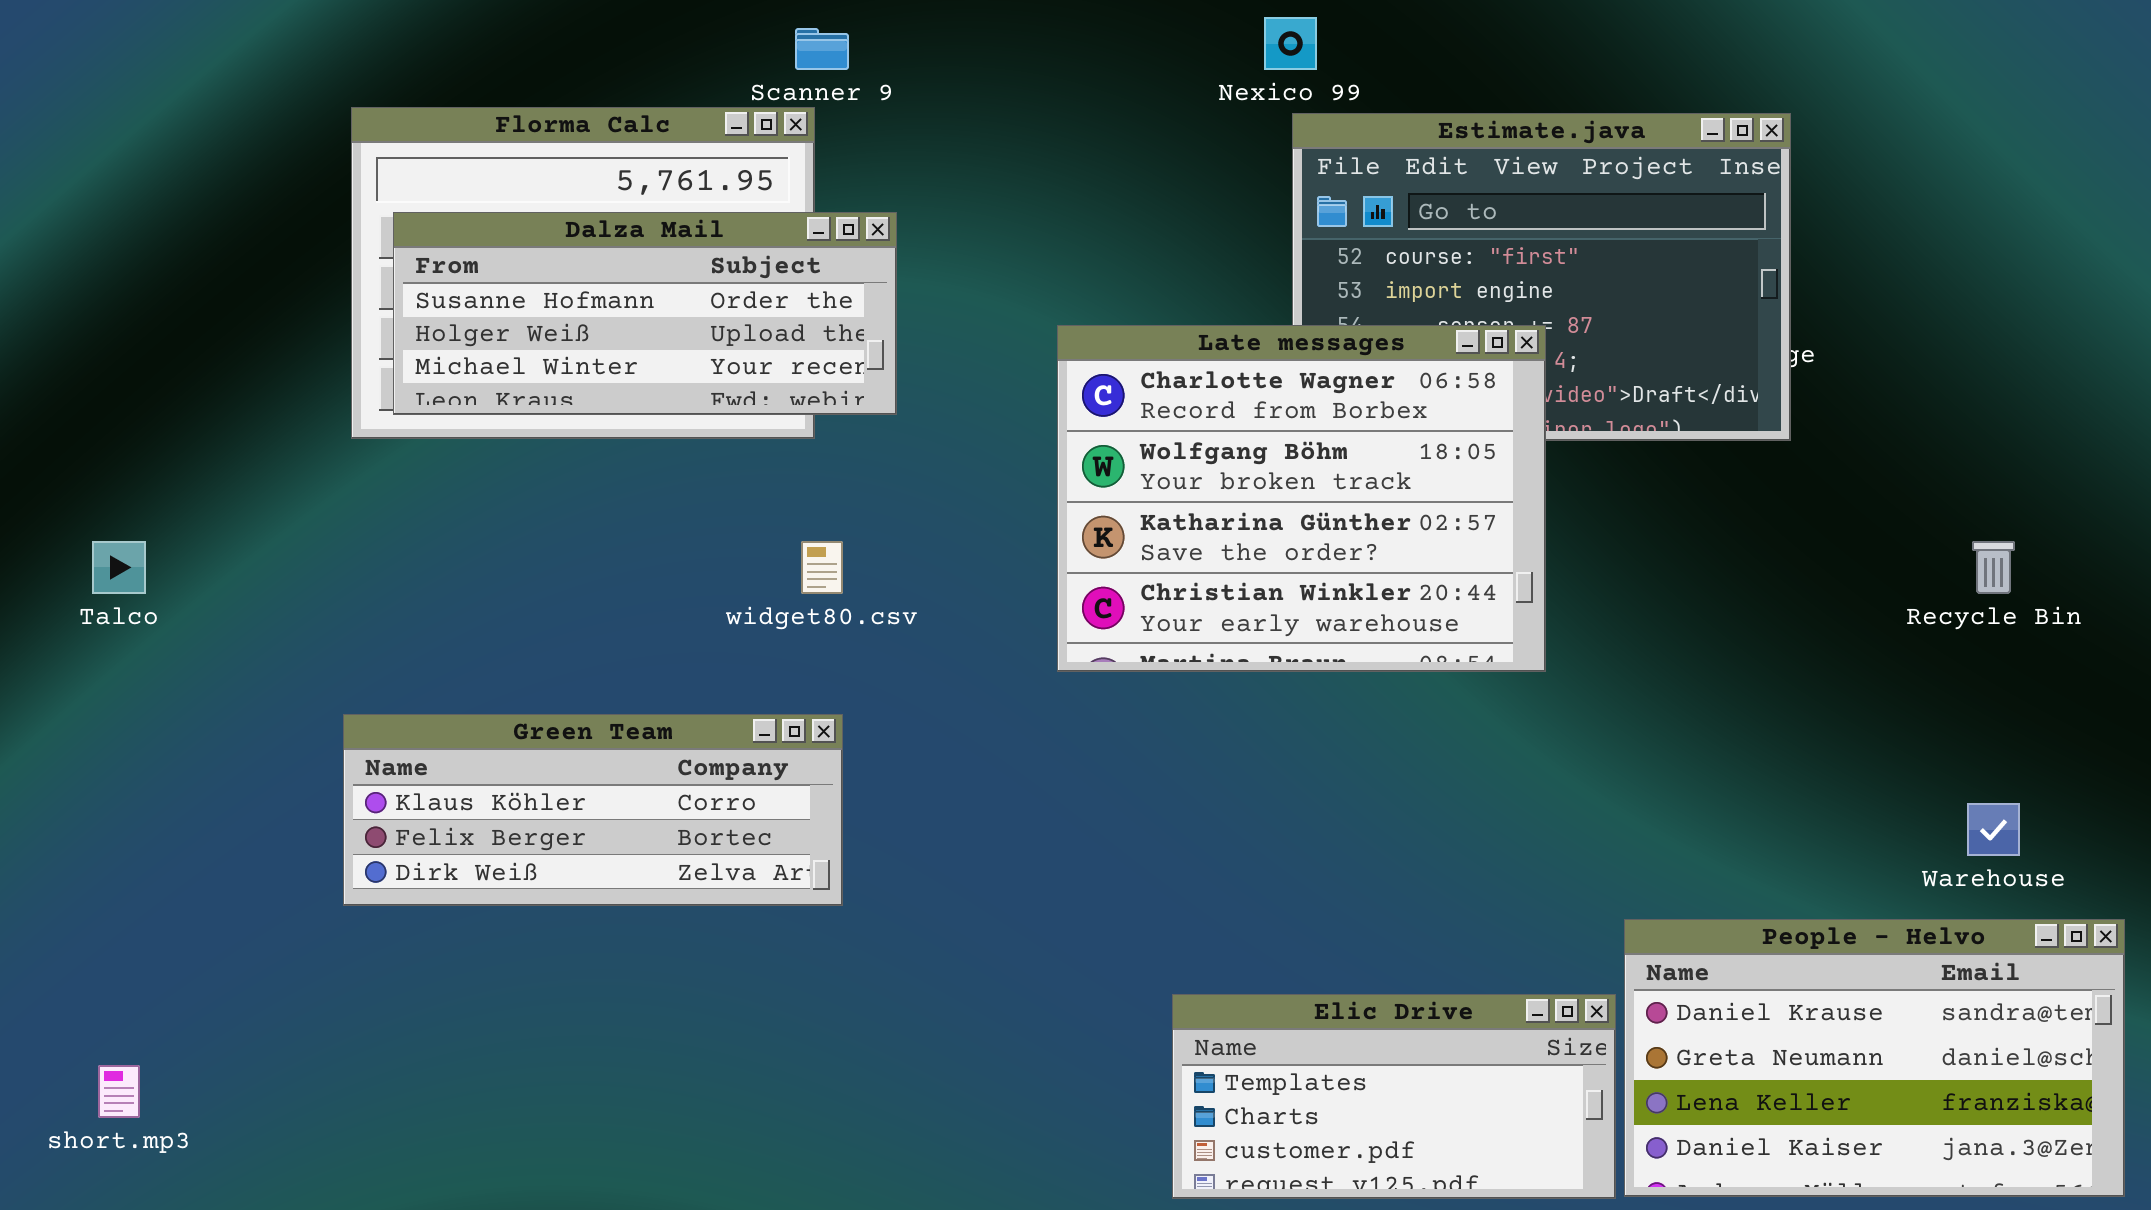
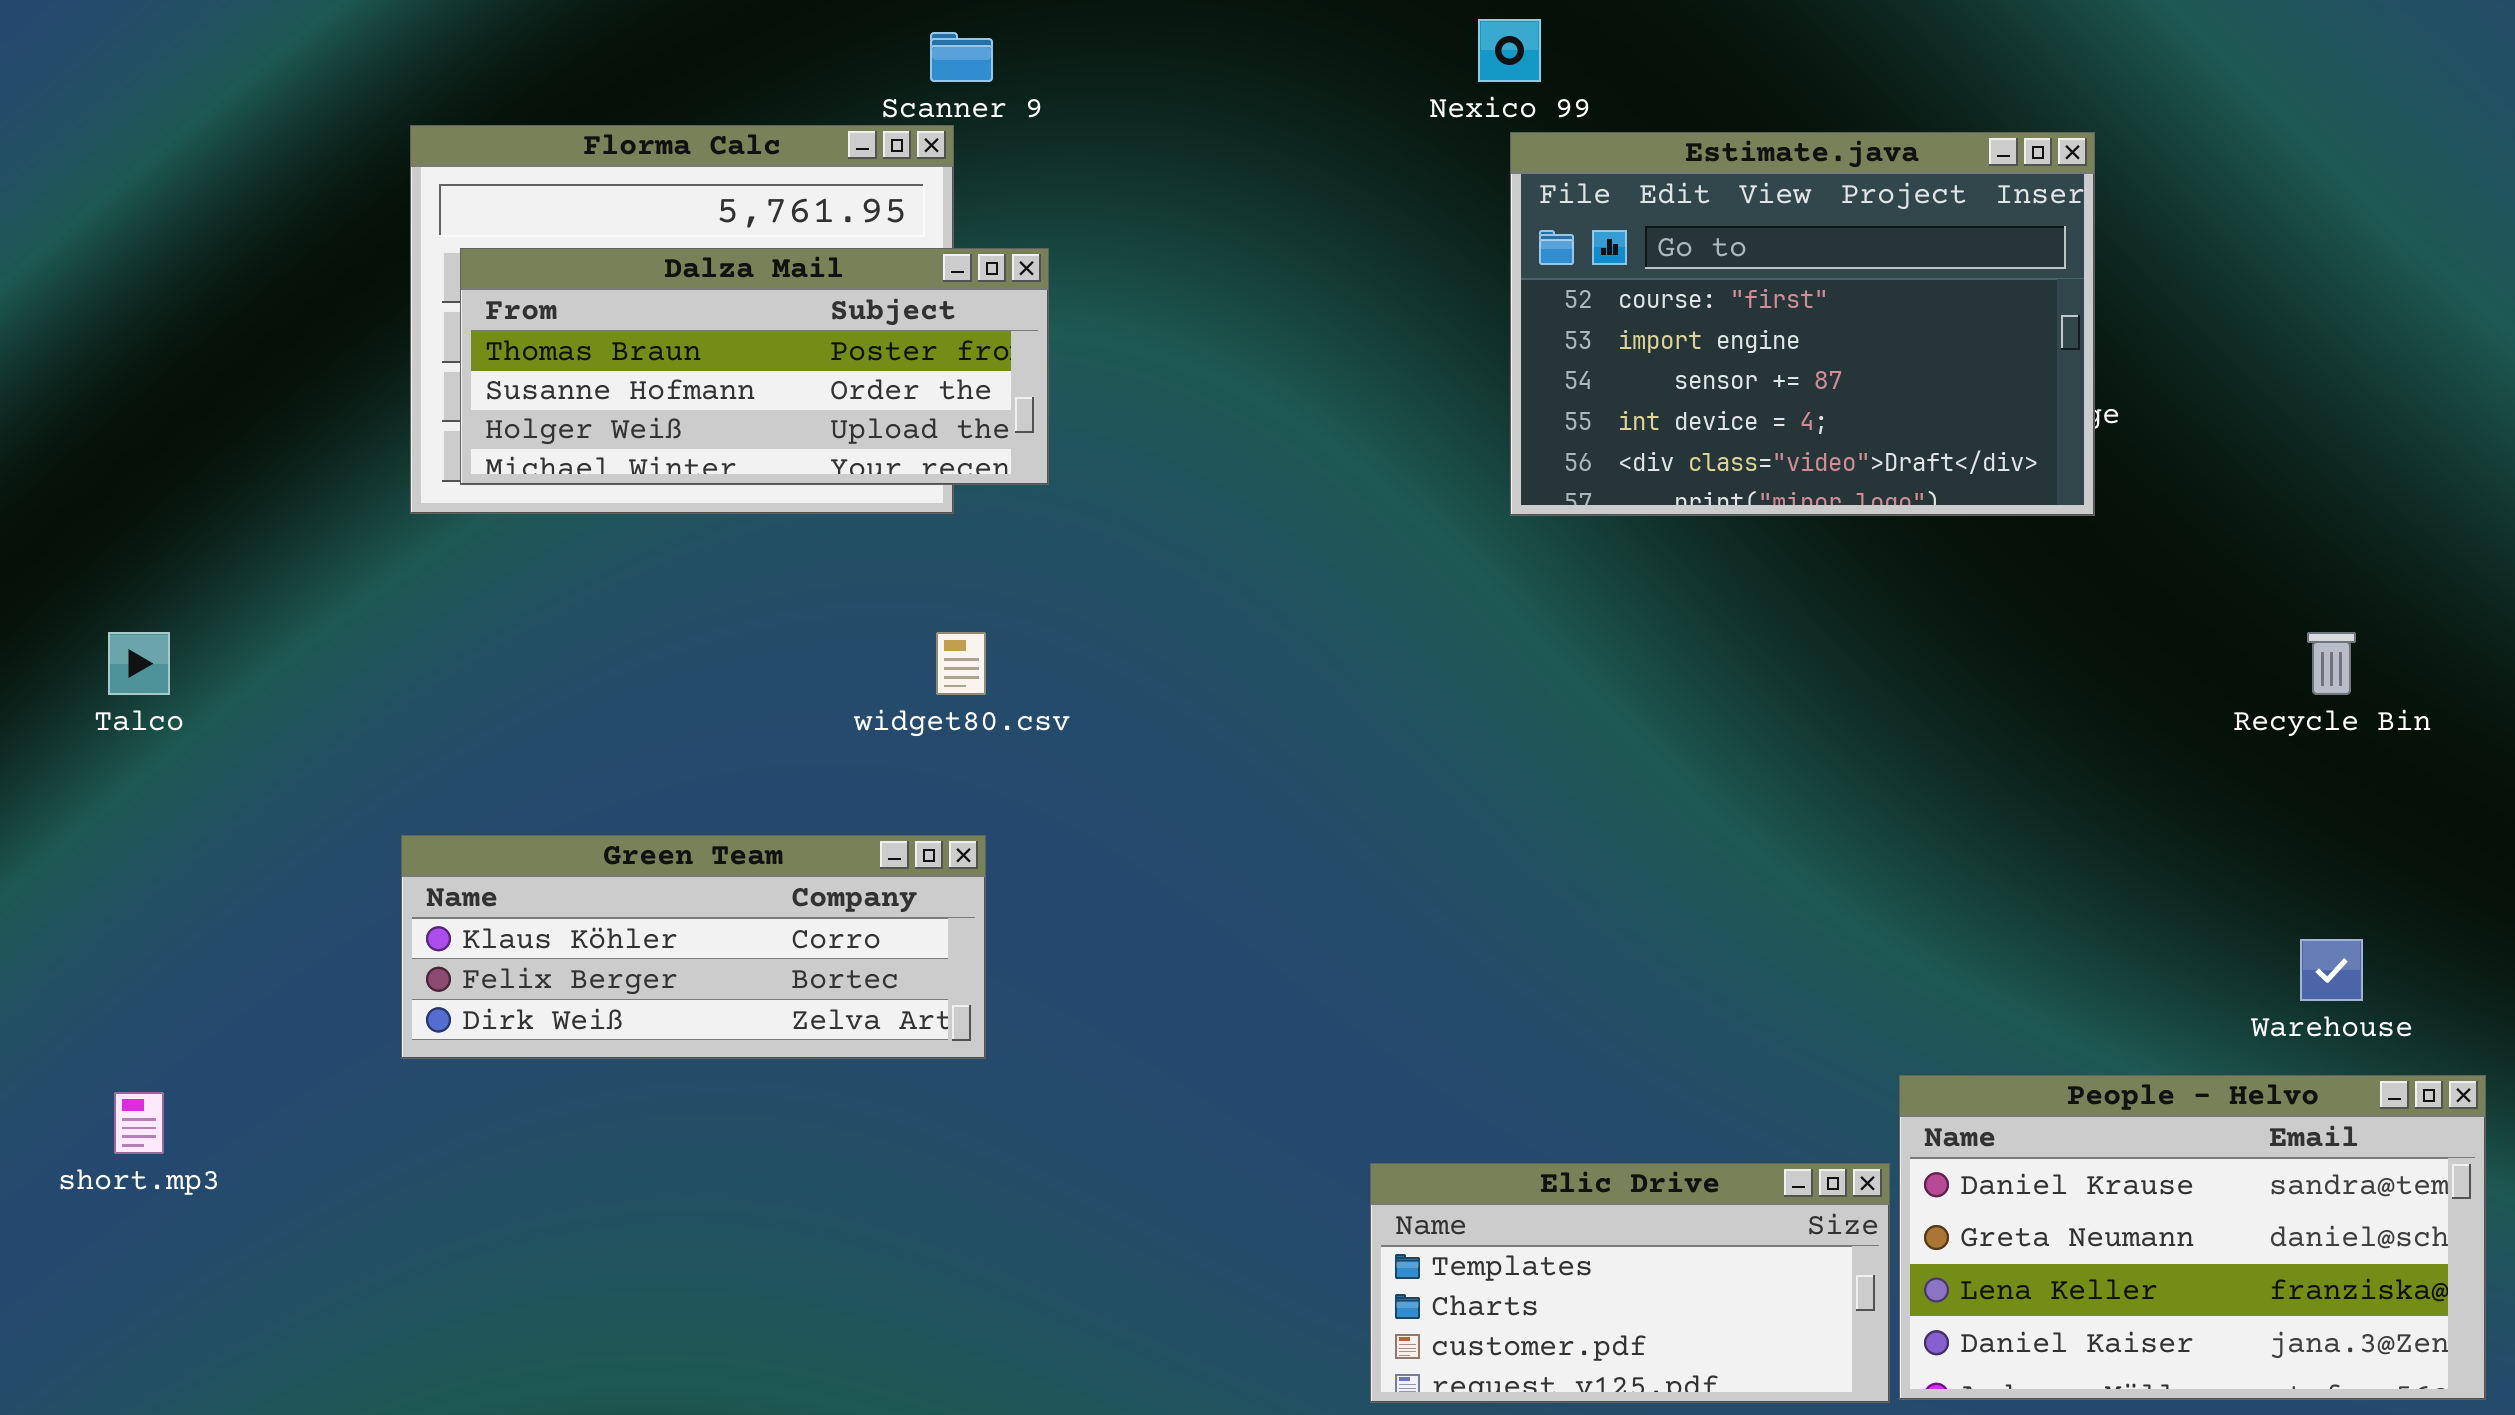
Dalza Mail: [393,212,897,415] -> [460,248,1049,485], scrolled up 1 row
Late messages: [1057,325,1546,672] -> none, closed
short.mp3: [98,1065,140,1118] -> [114,1092,164,1154], moved

